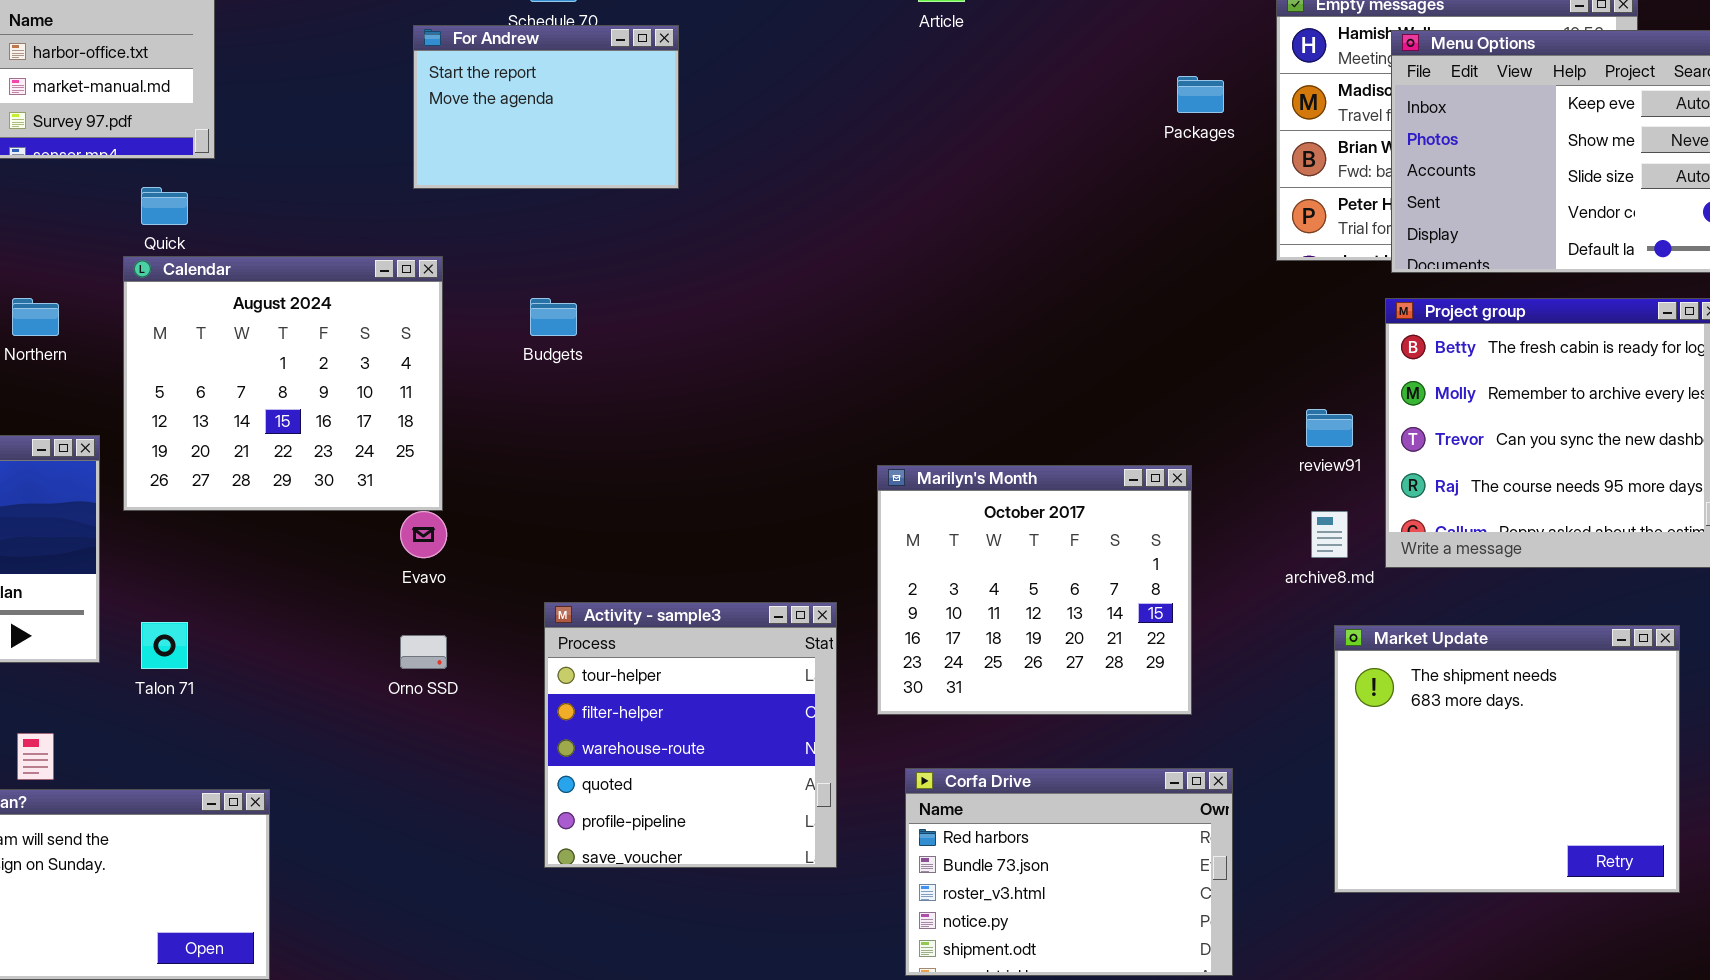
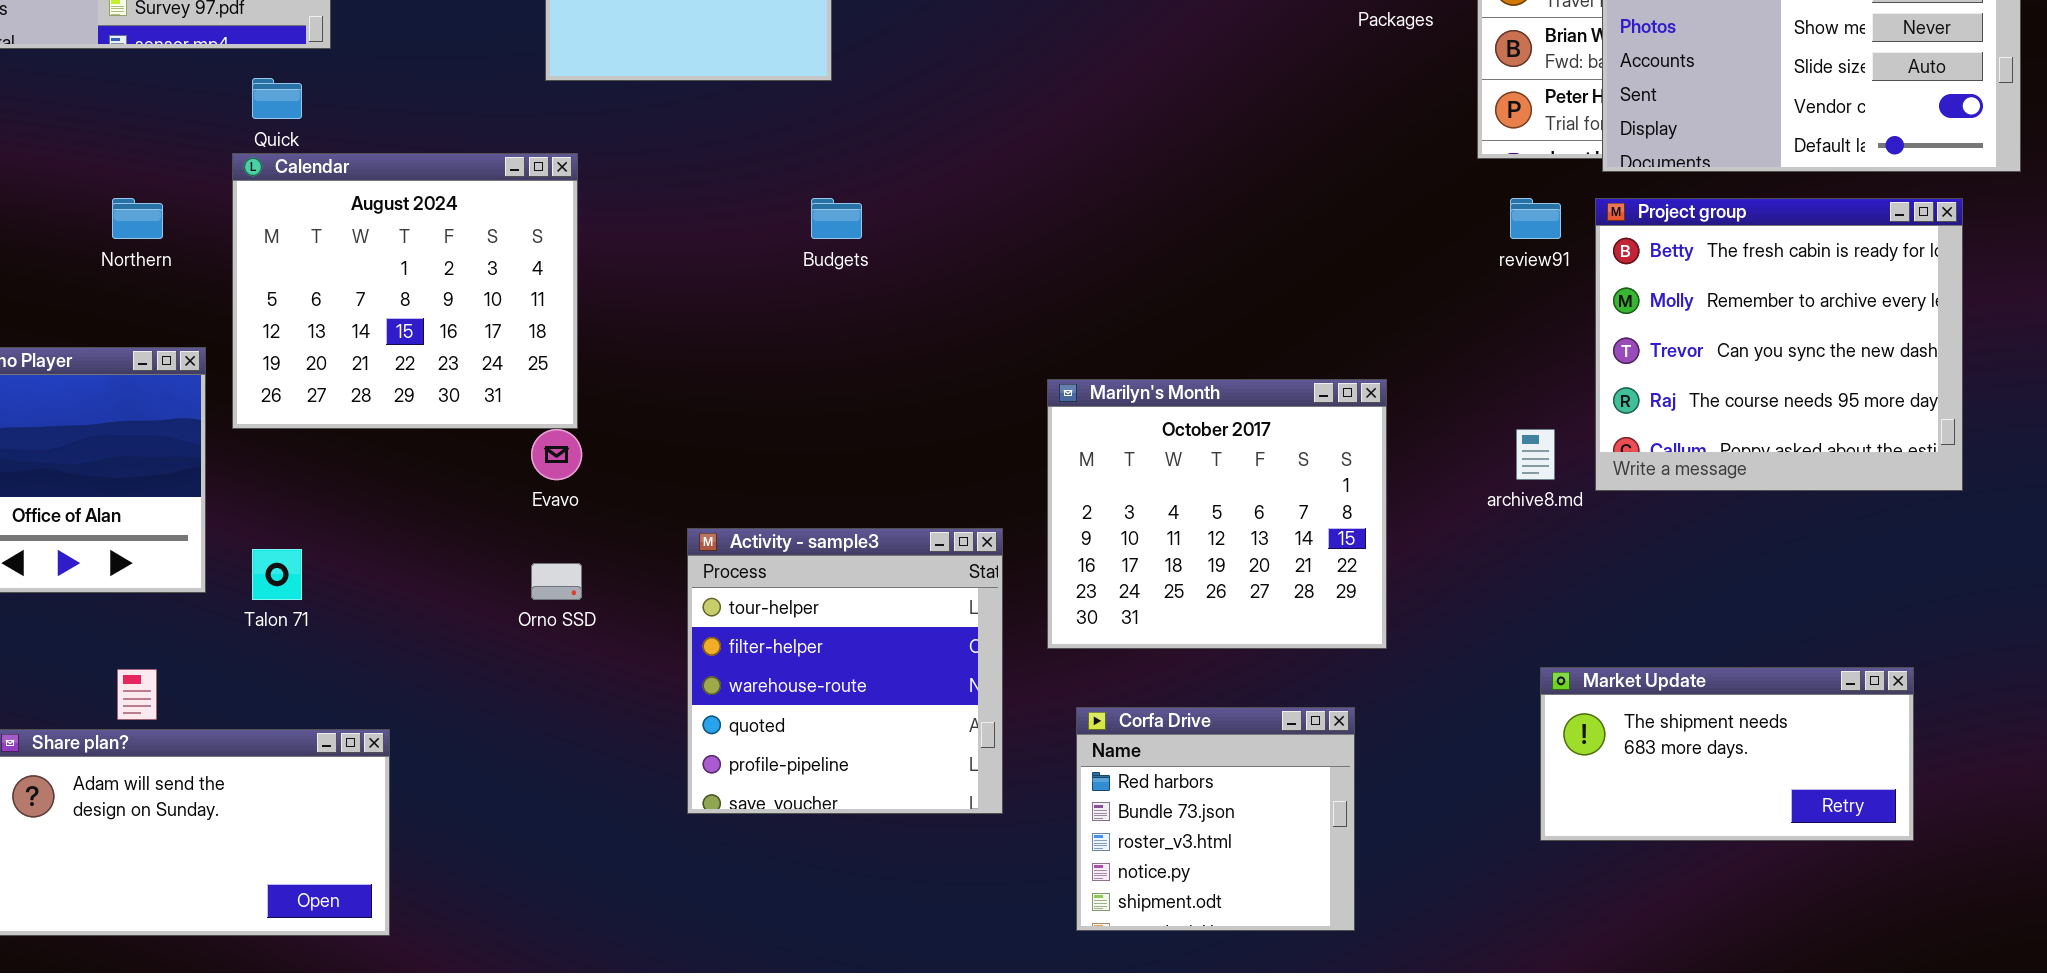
Budgets: [530,298,577,336] -> [811,198,862,239], moved
review91: [1306,409,1353,447] -> [1510,198,1561,239], moved
Market Update: [1334,625,1680,893] -> [1540,667,1914,841], resized
Corfa Drive: [905,768,1233,976] -> [1076,707,1355,931], resized

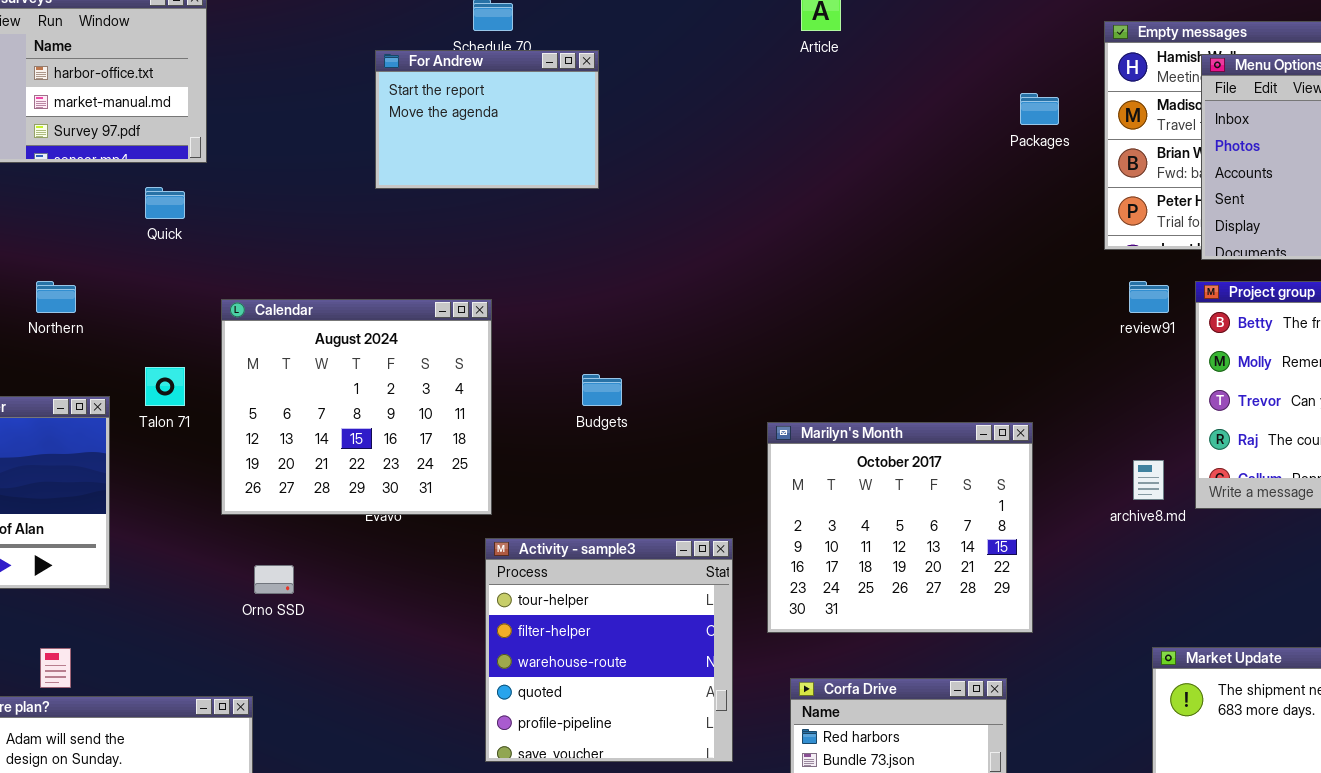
Calendar: [232,153,578,429] -> [221,299,492,515], moved
Budgets: [811,198,862,239] -> [582,374,622,406], moved
Talon 71: [252,549,302,600] -> [145,367,185,406], moved
Orno SSD: [531,563,582,600] -> [254,565,294,594], moved

